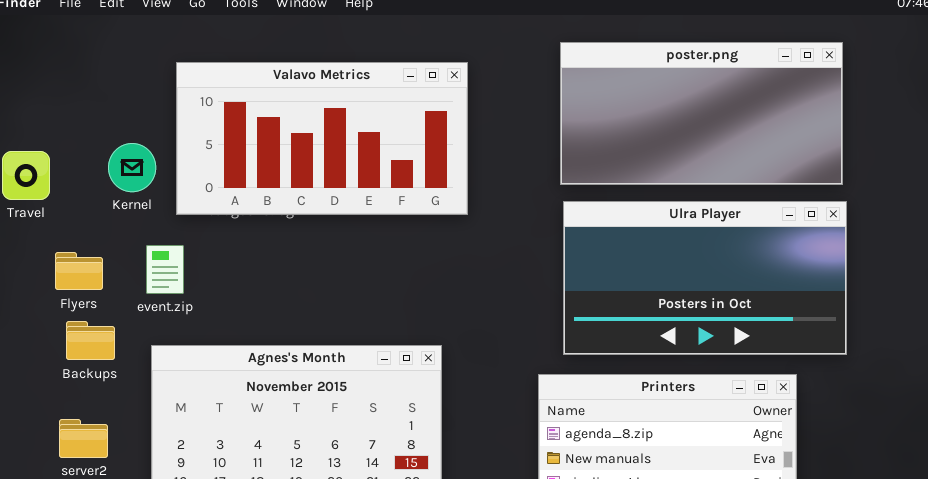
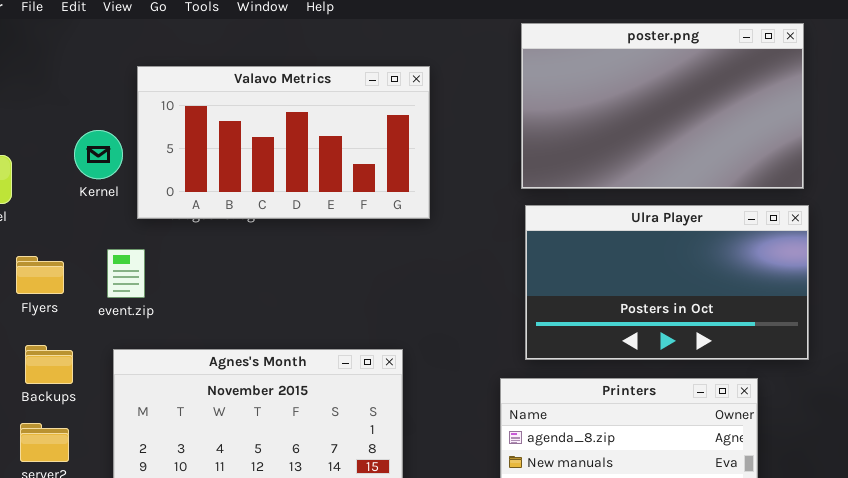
poster.png: [560,42,843,185] -> [521,23,804,189], resized
Kernel: [108,143,156,192] -> [74,130,123,179], moved
Backups: [66,321,115,360] -> [25,345,73,384], moved

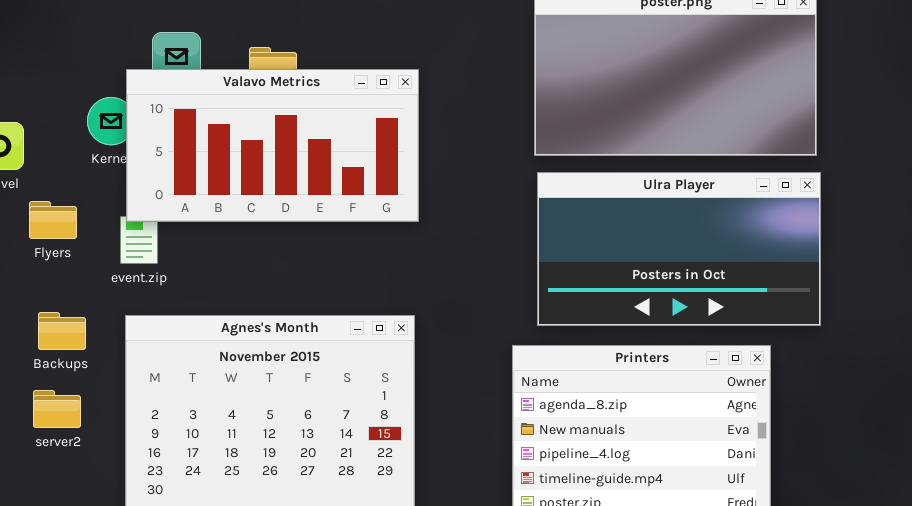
Valavo Metrics: [137,66,430,219] -> [126,69,419,222], moved
Flyers: [16,256,64,294] -> [29,201,77,239], moved

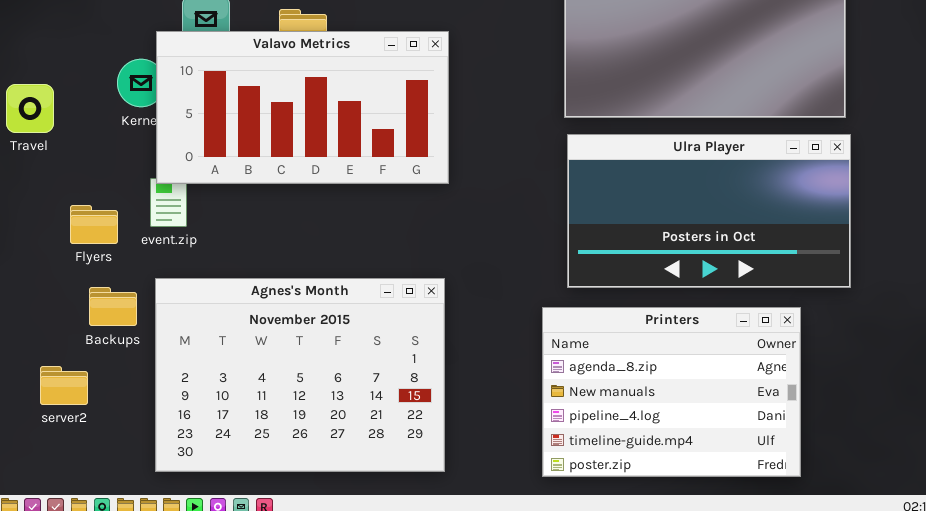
Flyers: [29,201,77,239] -> [70,205,118,244], moved
Backups: [38,312,86,350] -> [89,287,137,326], moved
server2: [33,390,81,428] -> [40,366,88,405], moved

